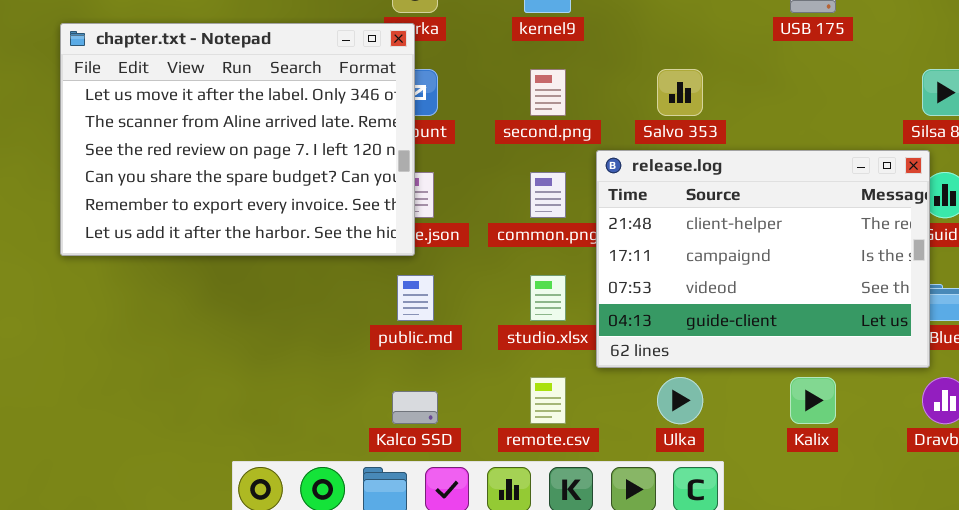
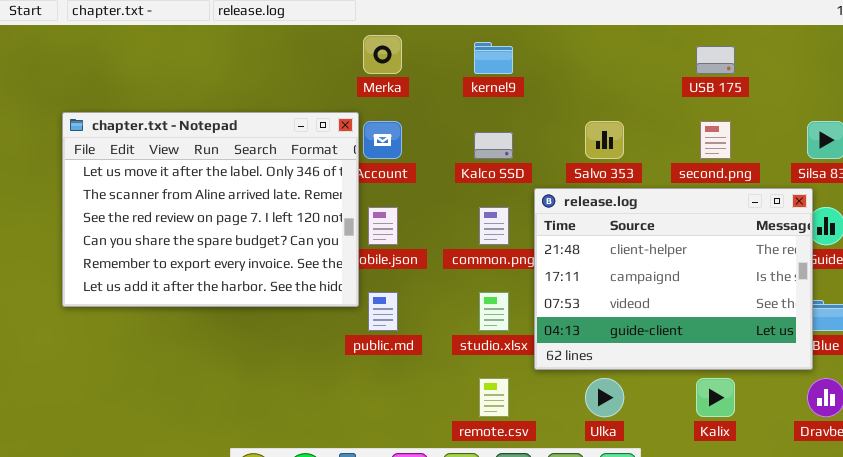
chapter.txt - Notepad: [60,23,415,256] -> [62,112,359,307], moved
second.png: [530,69,566,116] -> [700,121,731,159], moved
Kalco SSD: [392,391,438,424] -> [474,132,513,159], moved

